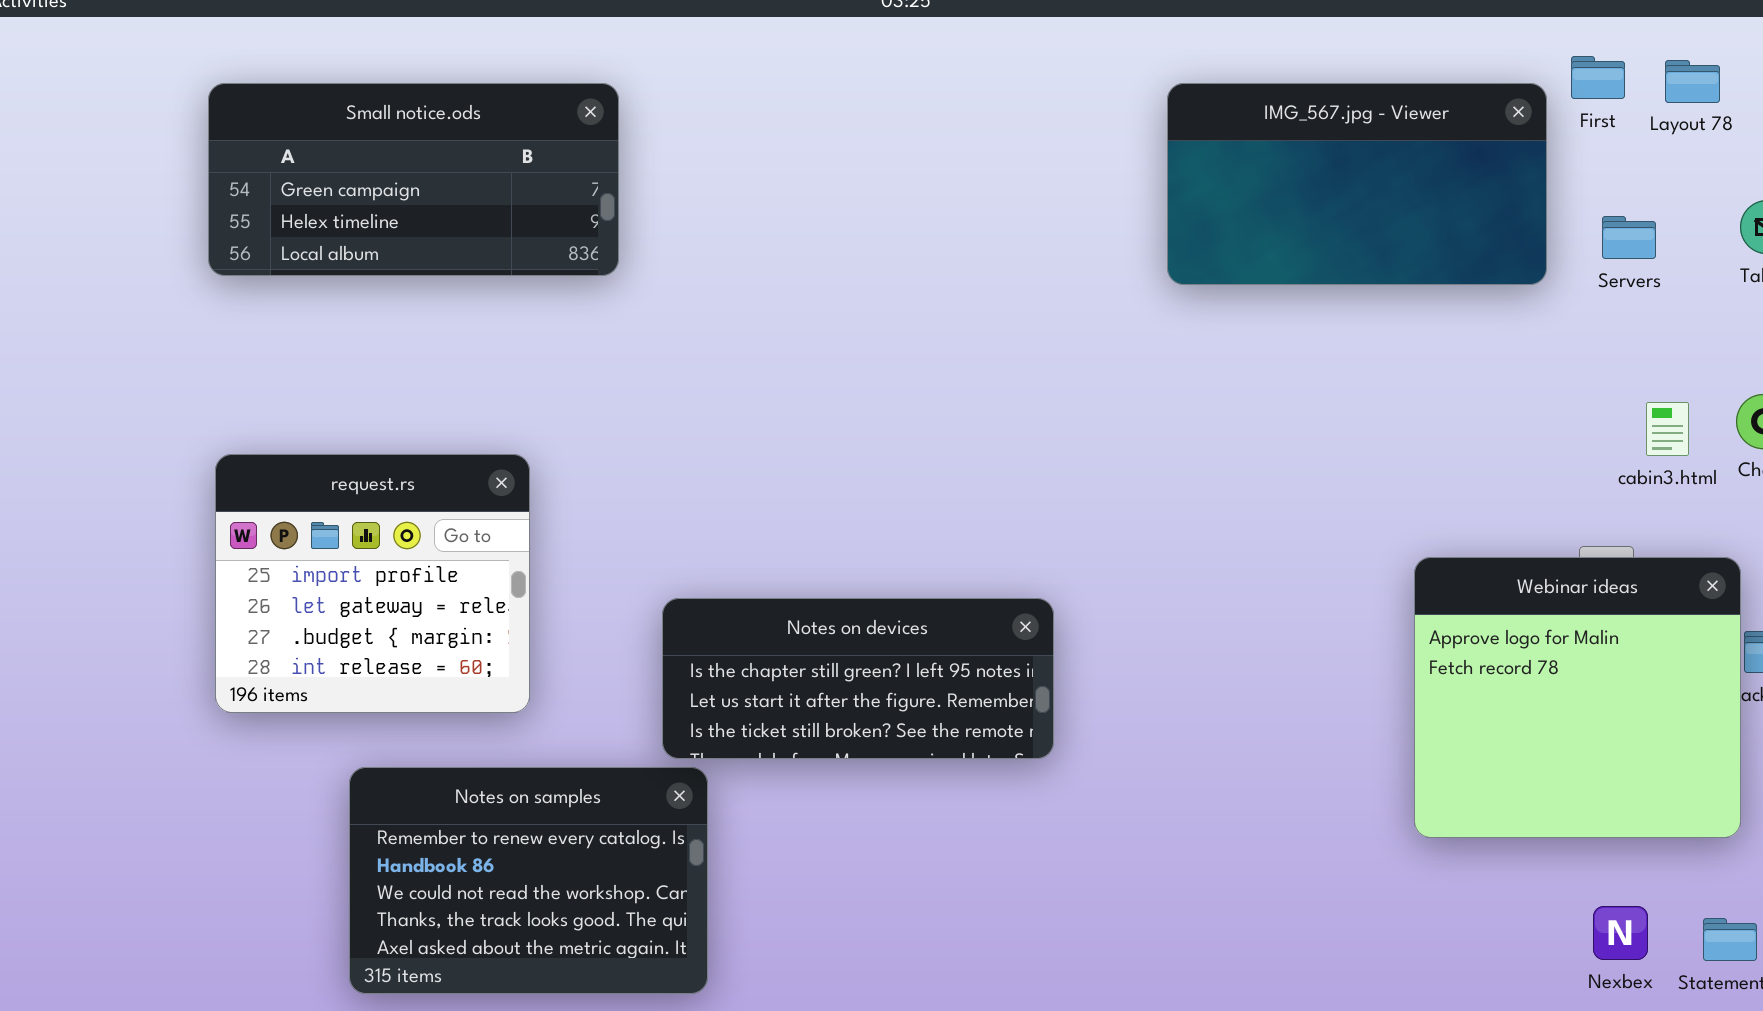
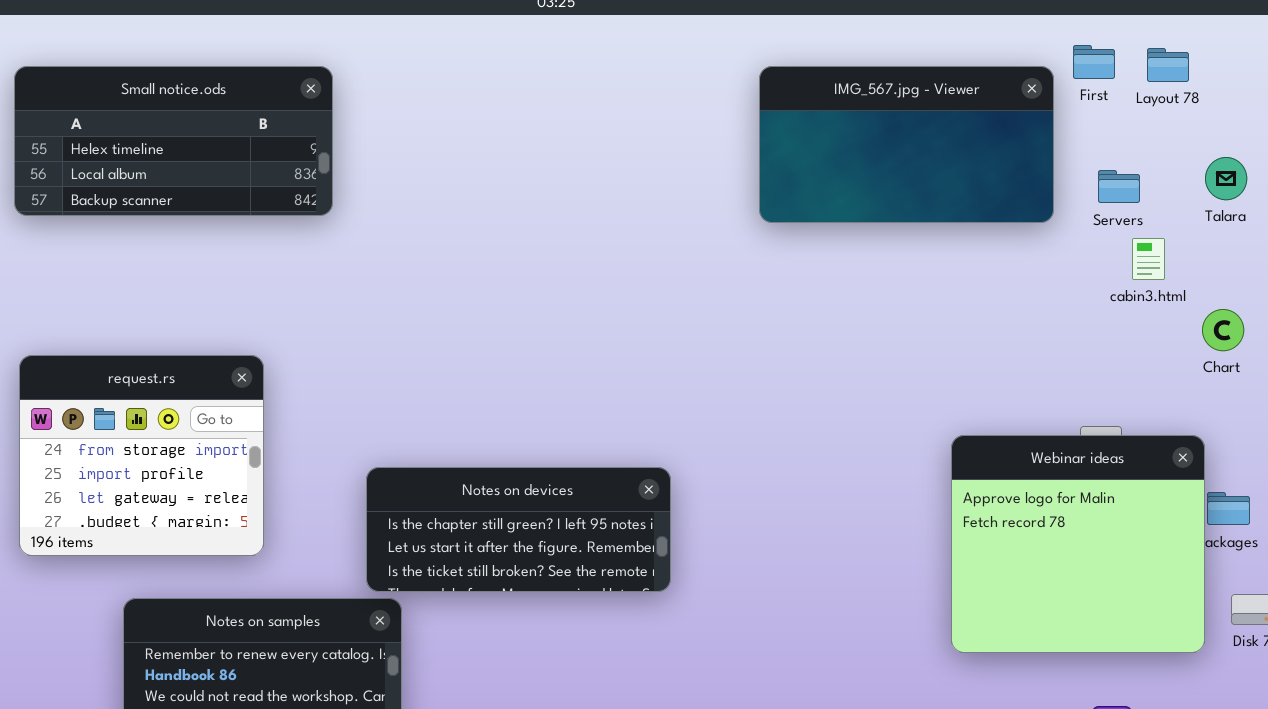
Small notice.ods: [208,83,619,276] -> [14,66,333,216], scrolled down 1 row
cabin3.html: [1646,402,1689,456] -> [1132,238,1165,280], moved
request.rs: [215,454,530,713] -> [19,355,264,556], scrolled up 1 row

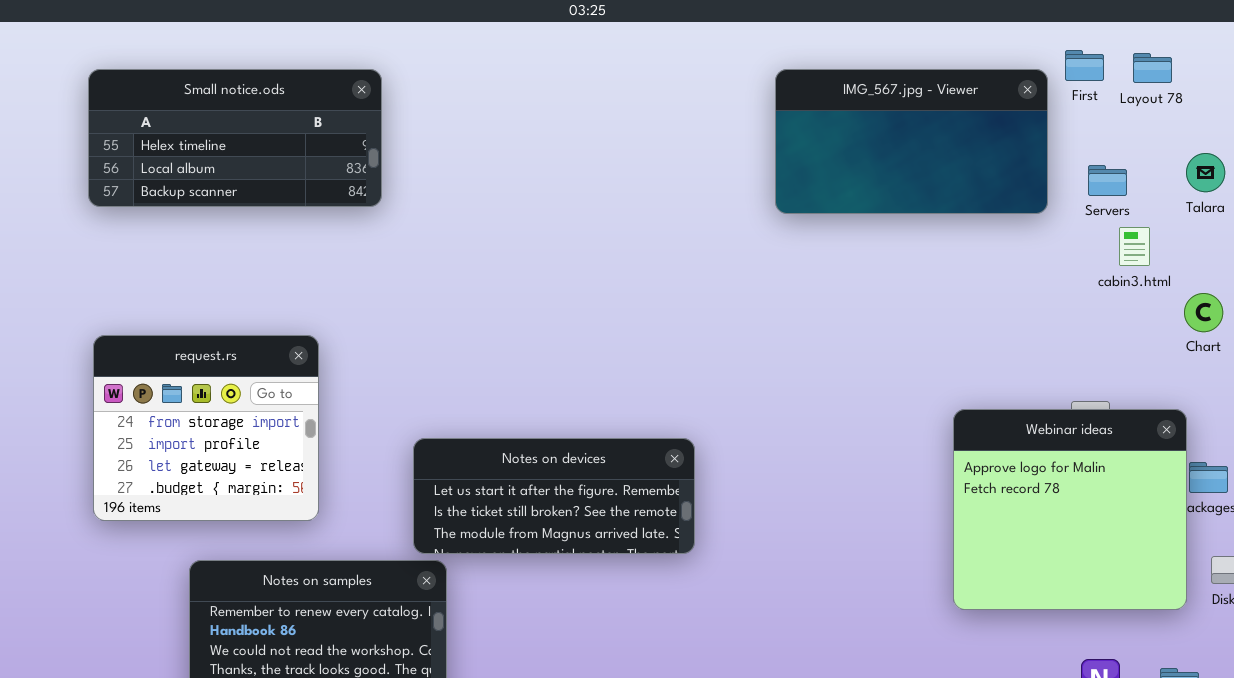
Notes on devices: [366,467,671,592] -> [413,438,695,554], scrolled down 1 row

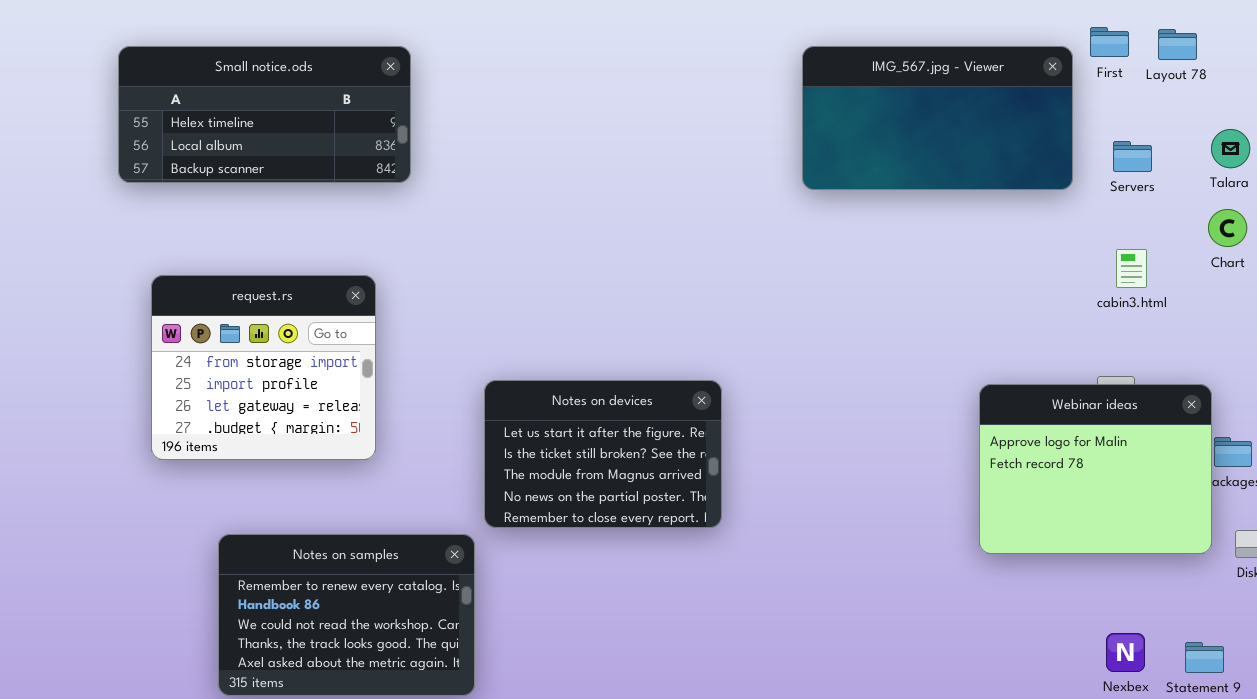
cabin3.html: [1119,227,1150,266] -> [1116,249,1147,288], moved
Chart: [1184,293,1223,332] -> [1208,209,1247,247], moved
request.rs: [93,335,319,521] -> [151,275,376,460], moved
Webinar ideas: [953,409,1187,610] -> [979,384,1212,554], resized
Notes on devices: [413,438,695,554] -> [484,380,722,528], resized

